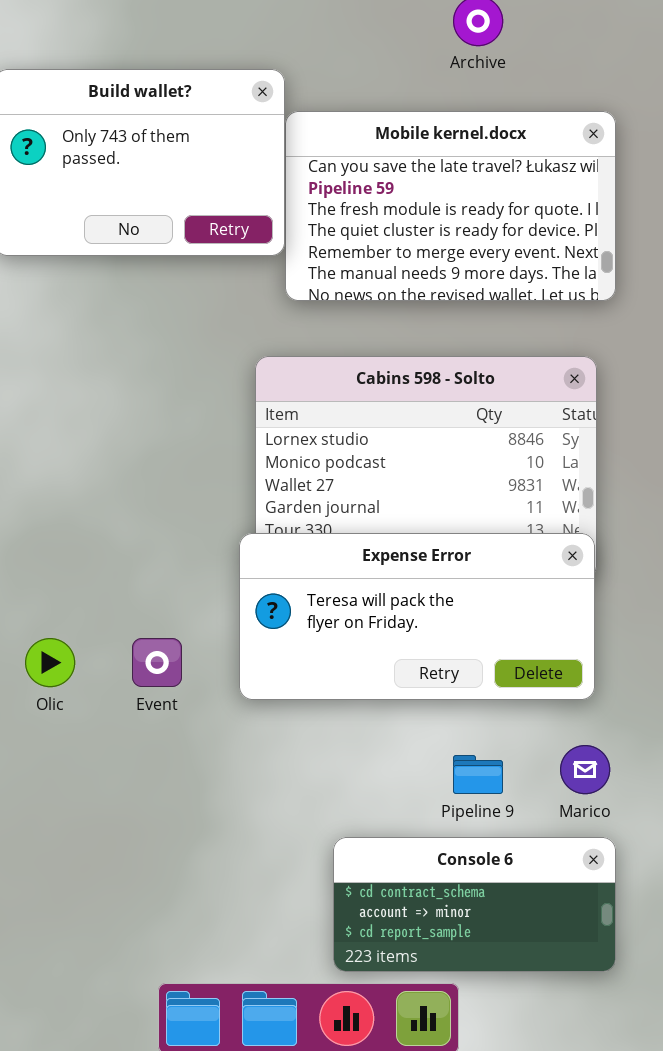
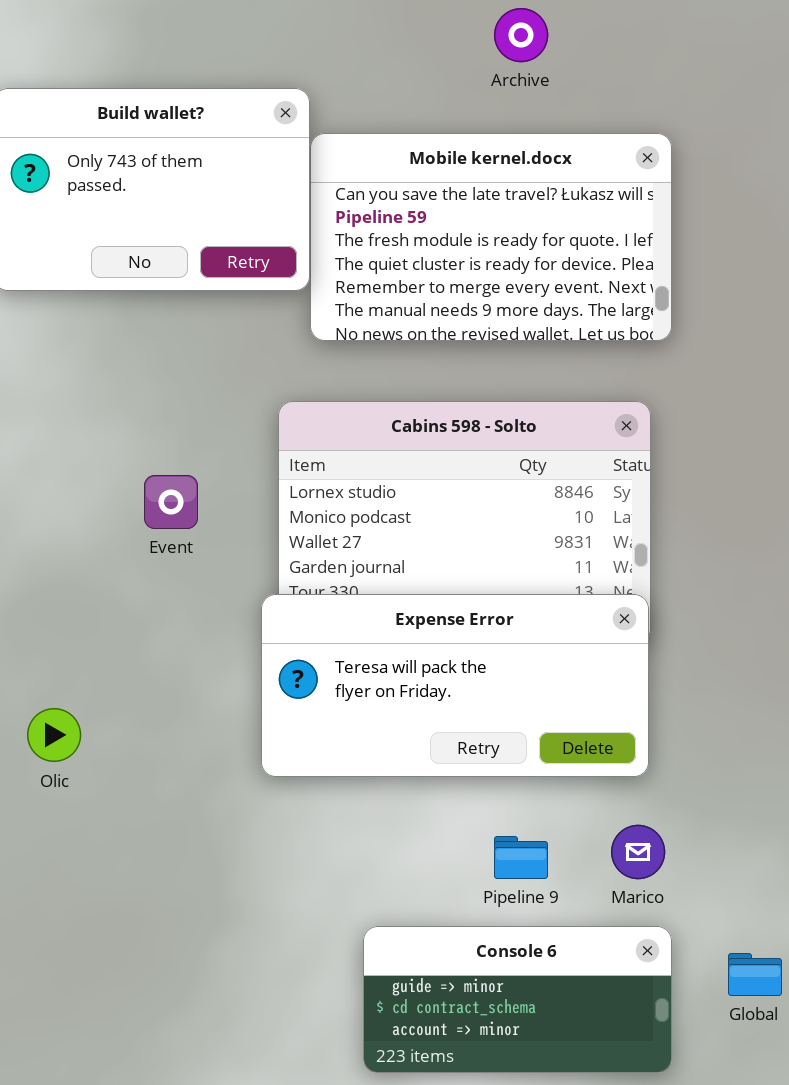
Event: [132,638,182,687] -> [144,475,198,529], moved
Console 6: [333,837,616,972] -> [363,926,672,1073], scrolled up 1 row

